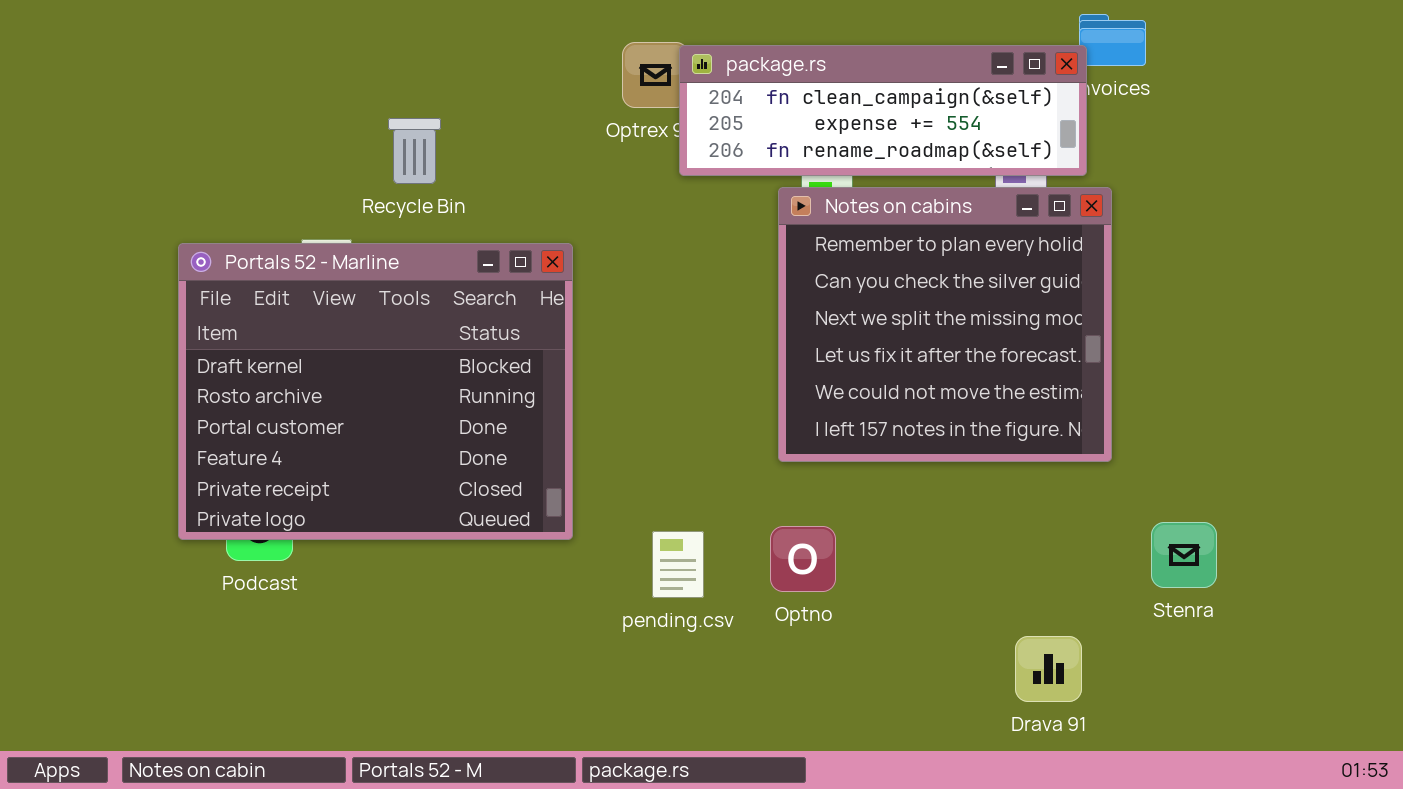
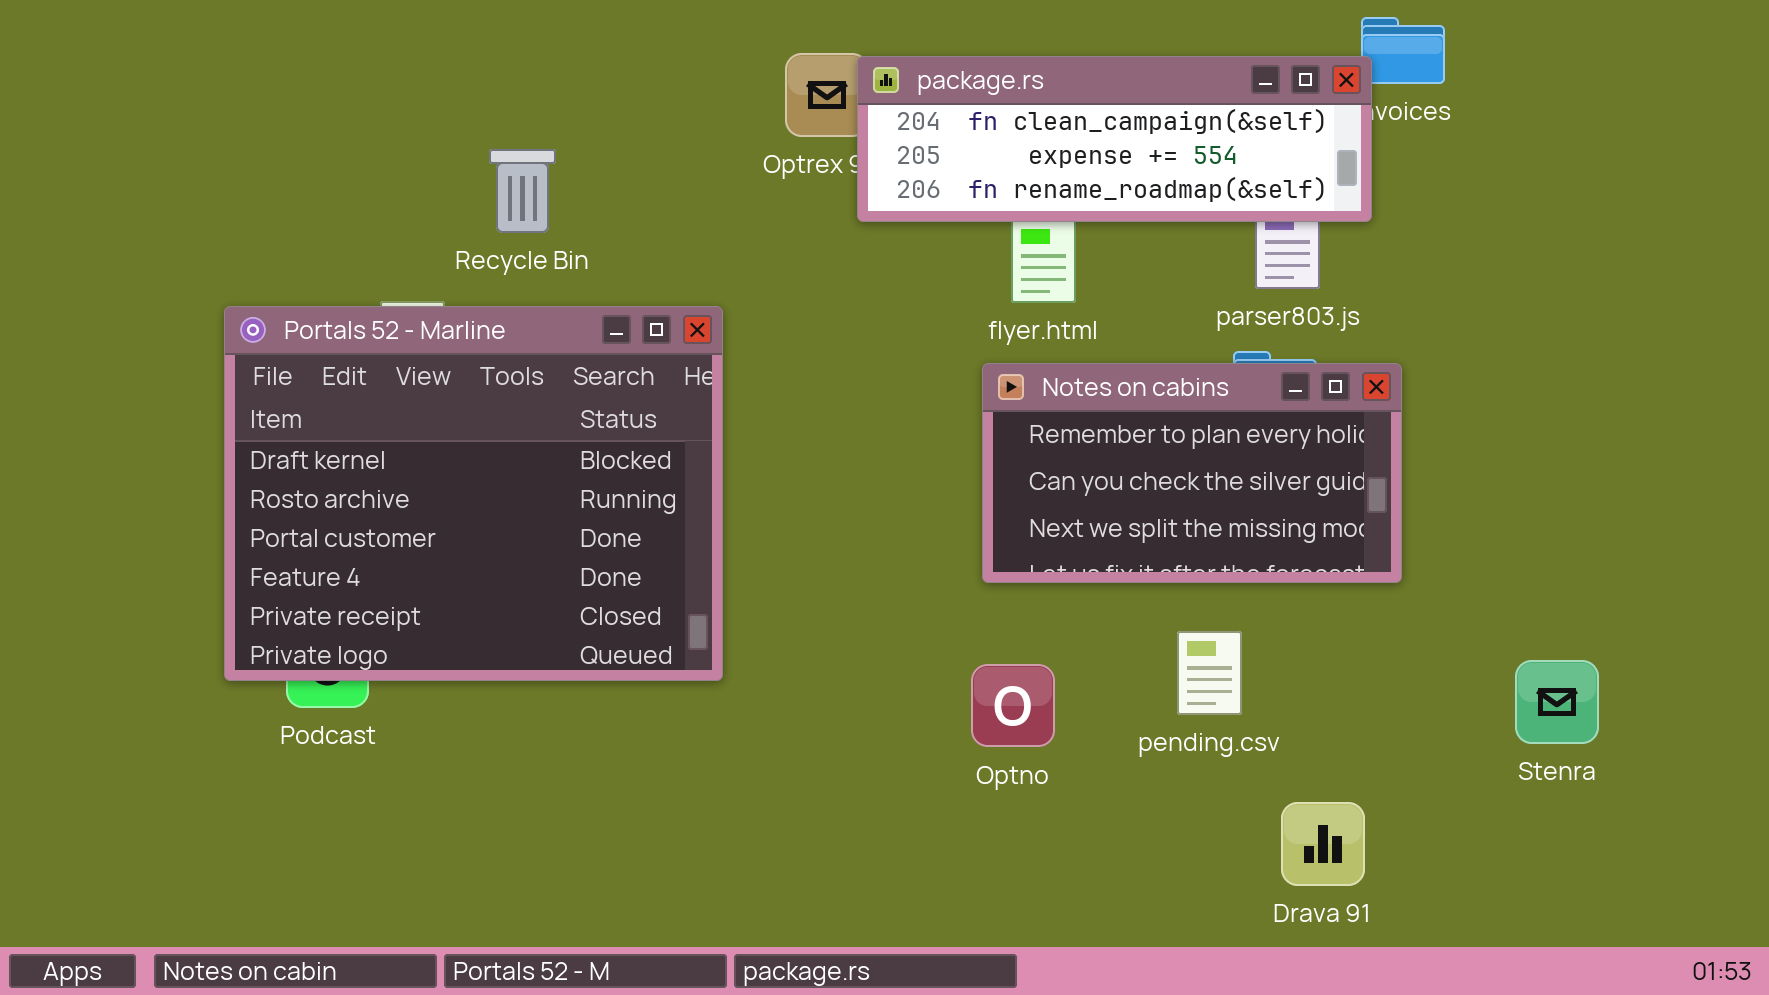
Notes on cabins: [778,187,1112,462] -> [982,363,1402,583], resized
Stenra: [1151,522,1217,588] -> [1515,660,1599,744], moved
pending.csv: [652,531,704,598] -> [1177,631,1242,715], moved

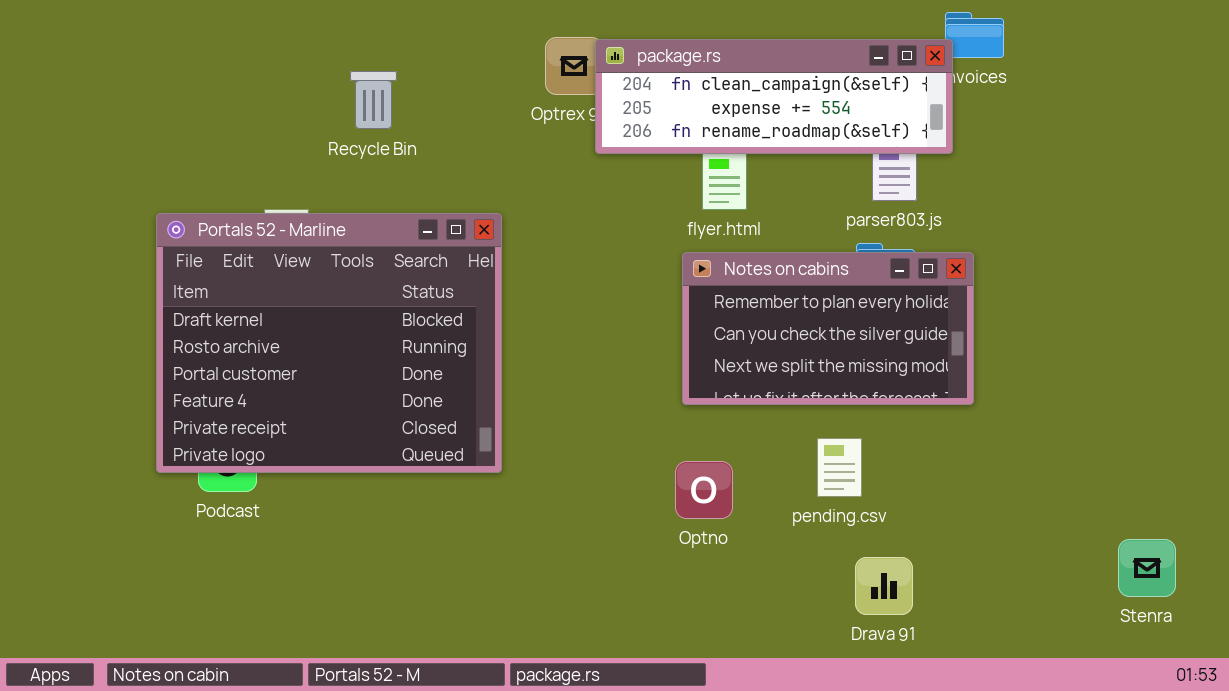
Recycle Bin: [489,149,556,233] -> [350,71,397,129], moved
Stenra: [1515,660,1599,744] -> [1118,539,1176,597], moved
Drava 91: [1281,802,1365,886] -> [855,557,913,615], moved

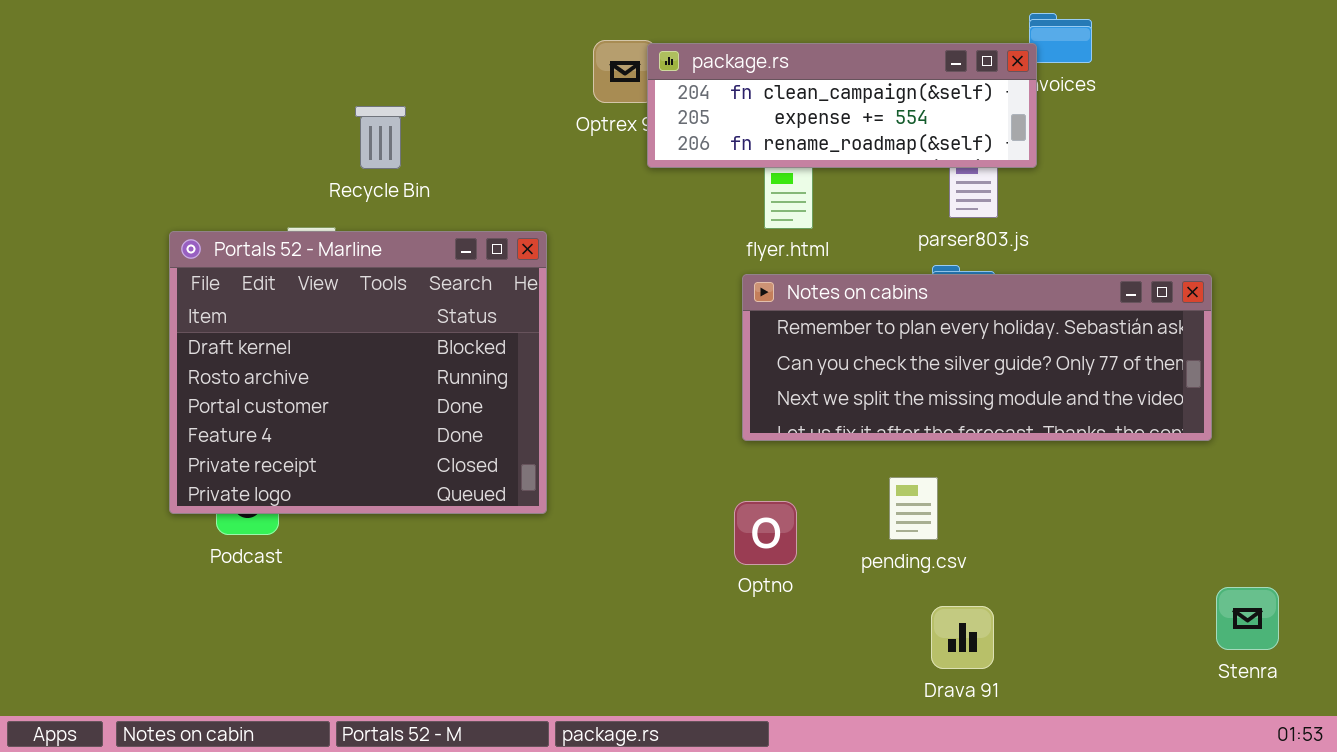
Recycle Bin: [350,71,397,129] -> [355,106,406,169], moved
Notes on cabins: [682,252,974,405] -> [742,274,1212,441], resized

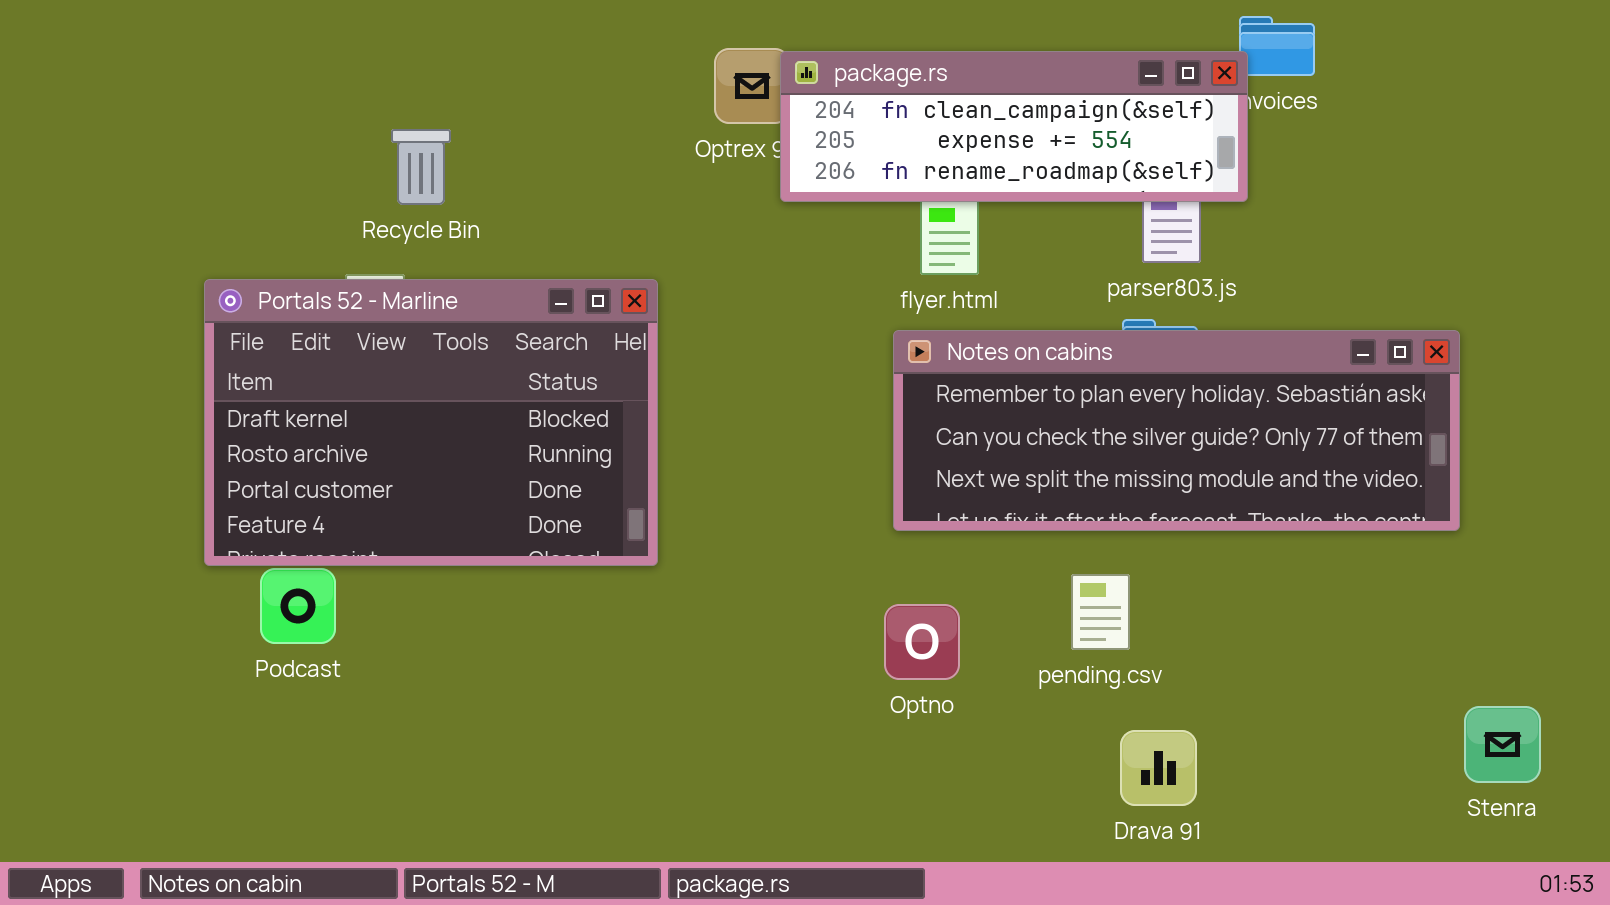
Recycle Bin: [355,106,406,169] -> [391,129,451,205], moved
Portals 52 - Marline: [169,231,547,514] -> [204,279,658,566], resized

